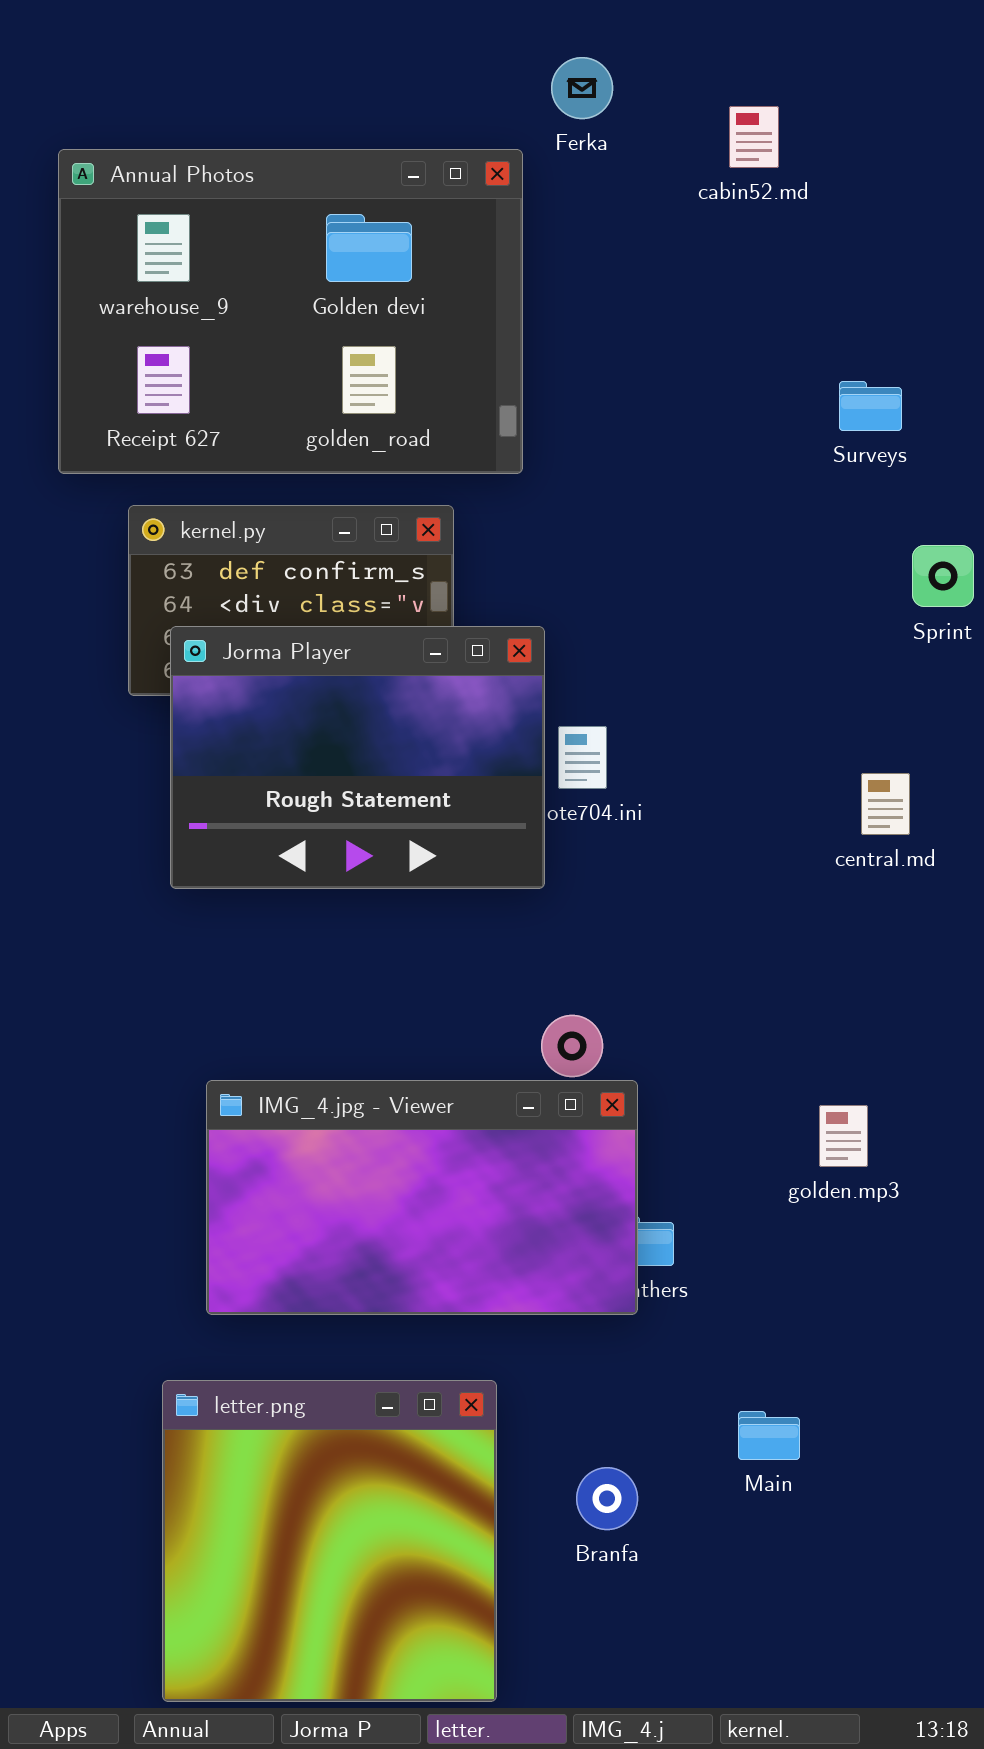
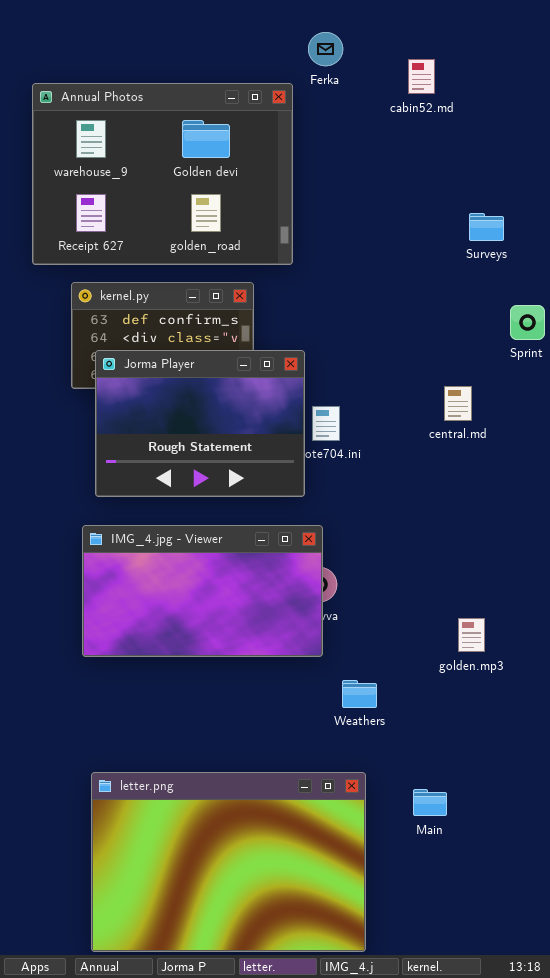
central.md: [861,773,910,835] -> [444,386,472,421], moved
IMG_4.jpg - Viewer: [206,1080,638,1315] -> [82,525,323,657], moved
letter.png: [162,1380,497,1702] -> [91,772,366,952], resized

